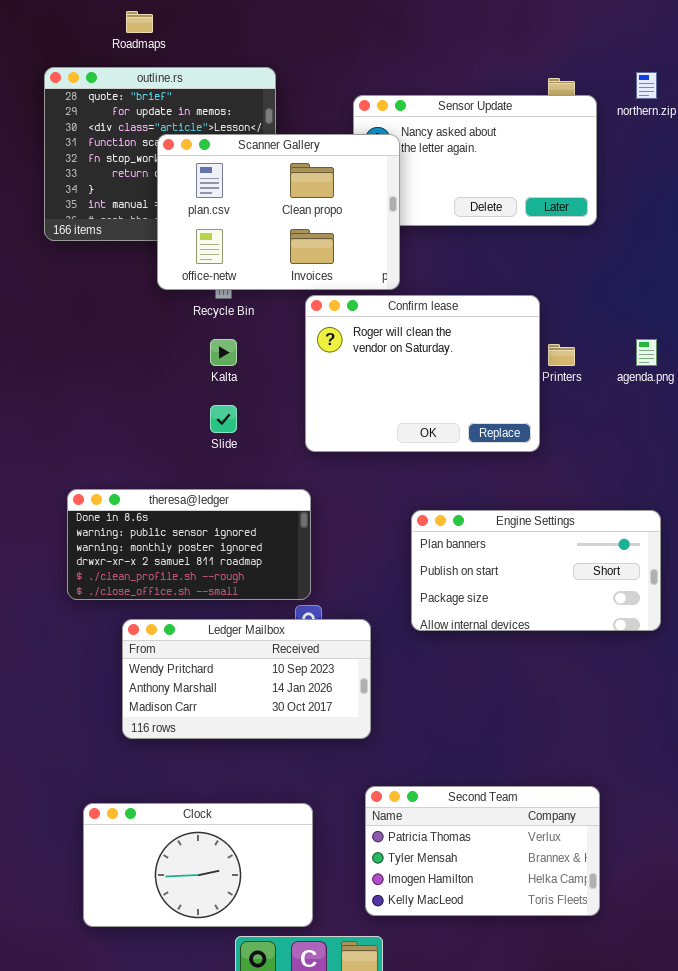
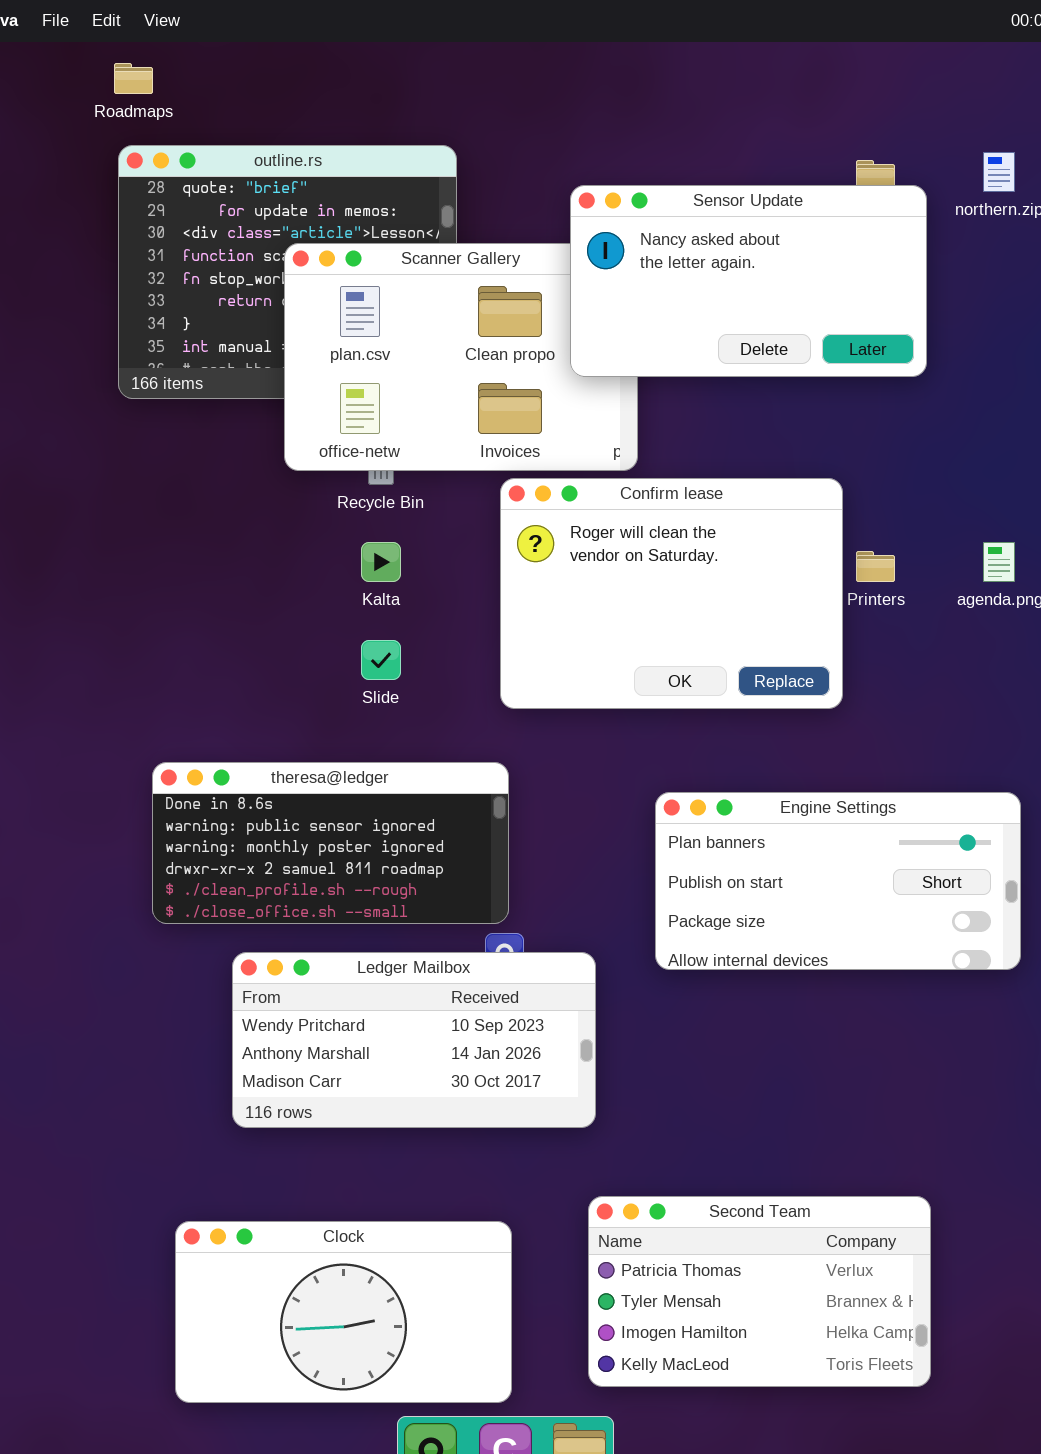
Roadmaps: [126,11,153,33] -> [114,63,153,94], moved
Sensor Update: [353,95,597,226] -> [570,185,927,377], raised

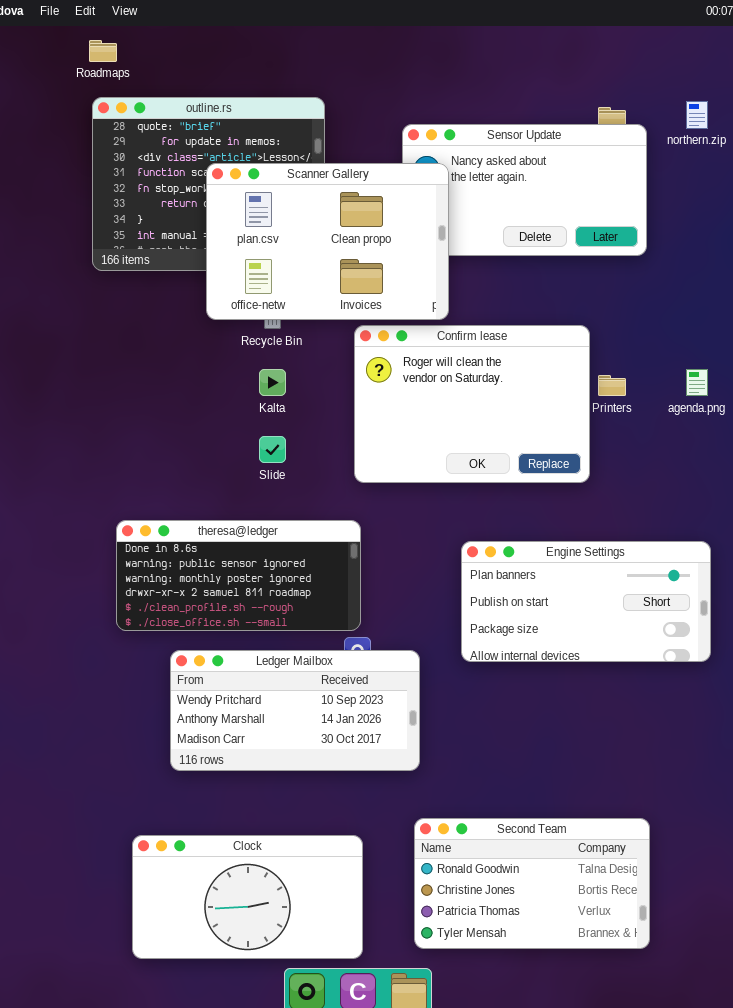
Scanner Gallery: [284,243,638,471] -> [206,163,449,320], raised
Second Team: [588,1196,931,1387] -> [414,818,650,949], scrolled up 2 rows

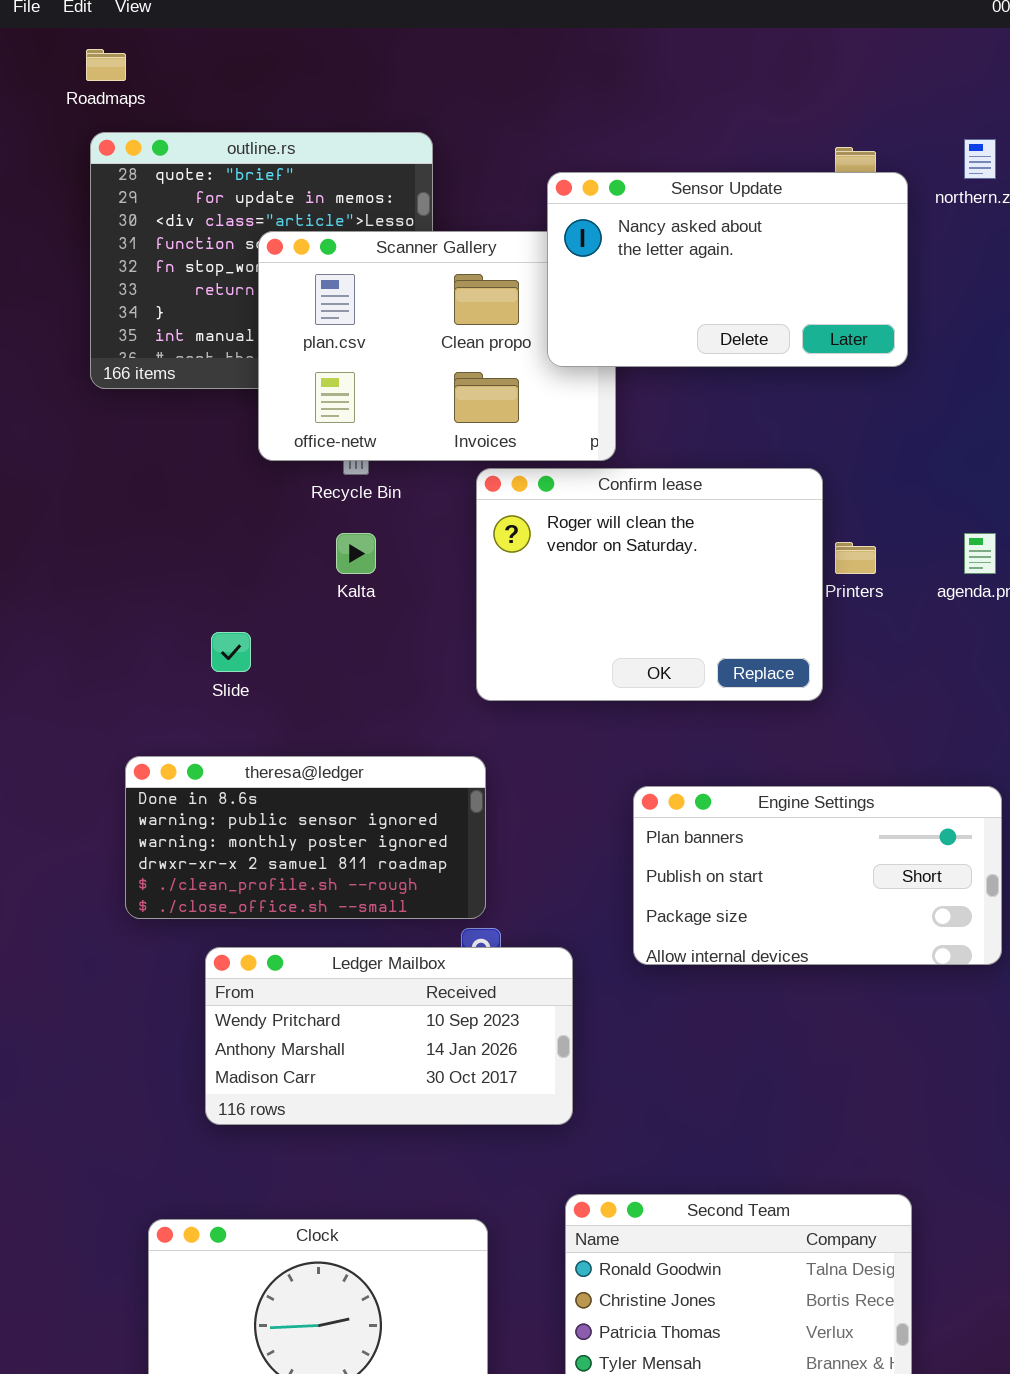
Sensor Update: [402,124,647,256] -> [547,172,908,367], raised
Slide: [259,436,286,463] -> [211,632,251,672], moved

